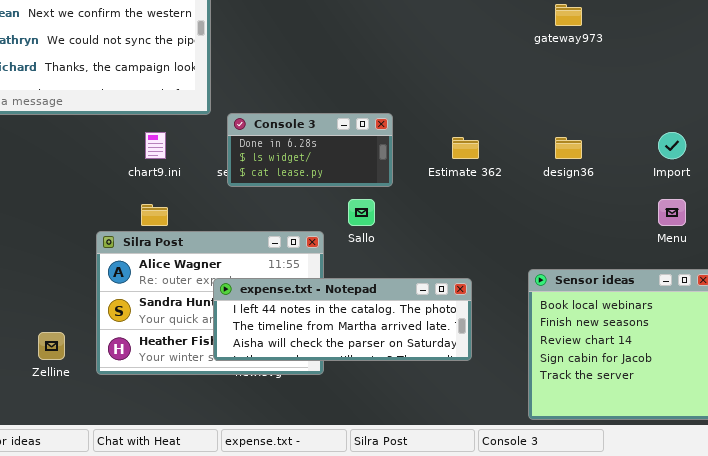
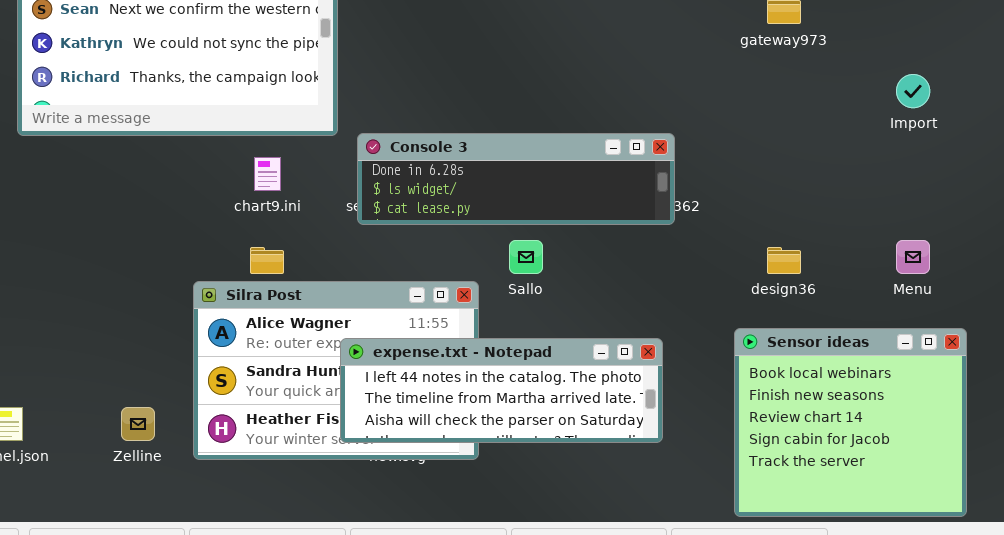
Console 3: [227,113,393,187] -> [357,133,675,225], resized
Import: [658,132,686,159] -> [896,74,930,108], moved
design36: [555,137,582,159] -> [767,247,801,274], moved

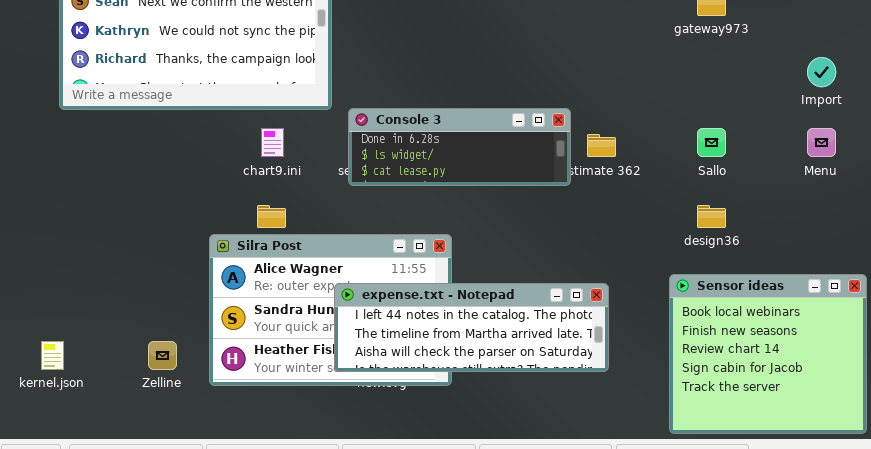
Console 3: [357,133,675,225] -> [348,108,571,186], resized
Sallo: [509,240,543,274] -> [697,128,726,157], moved
Menu: [896,240,930,274] -> [807,128,836,157], moved

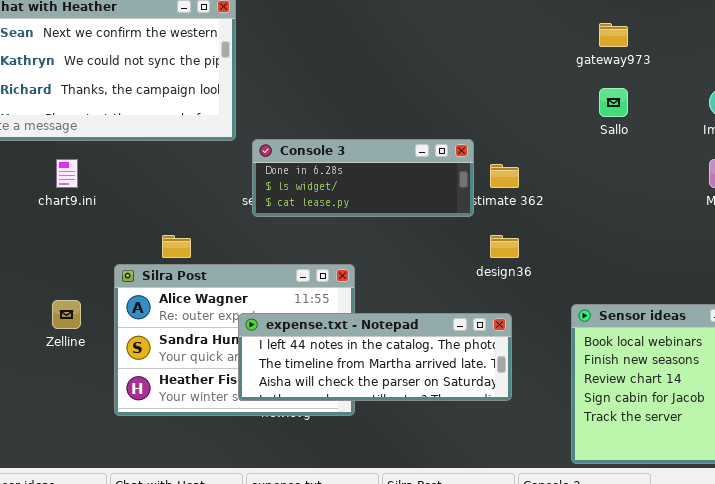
chart9.ini: [261,128,284,157] -> [56,159,78,188], moved
Sallo: [697,128,726,157] -> [599,88,628,117], moved
design36: [697,205,726,228] -> [490,235,519,258], moved
Zelline: [148,341,177,370] -> [52,300,81,329], moved

